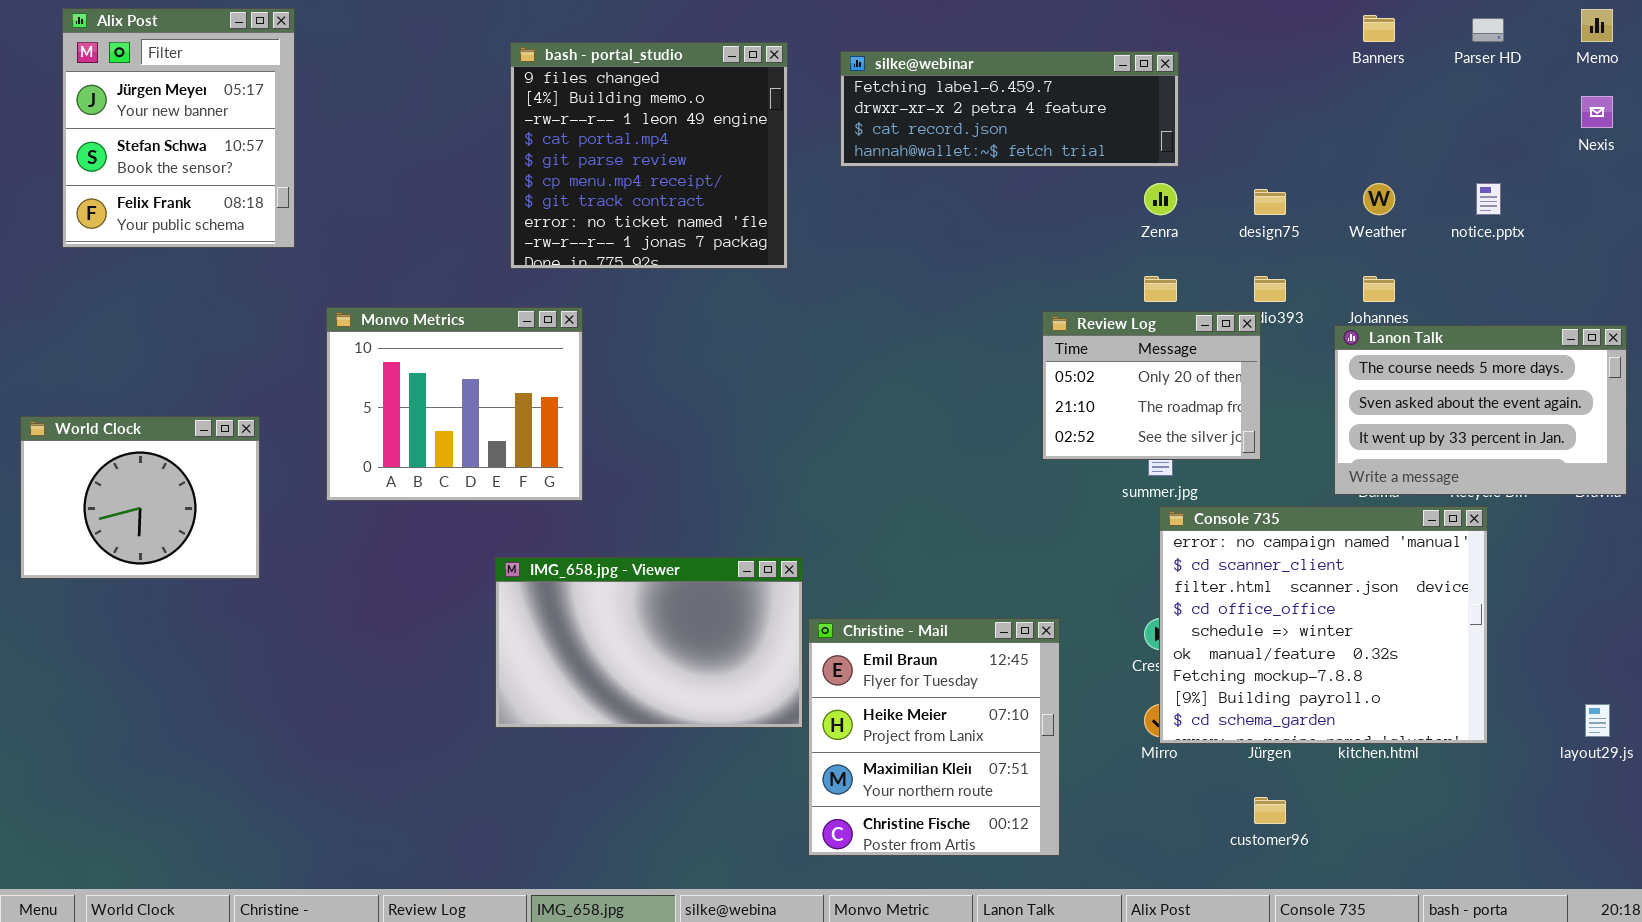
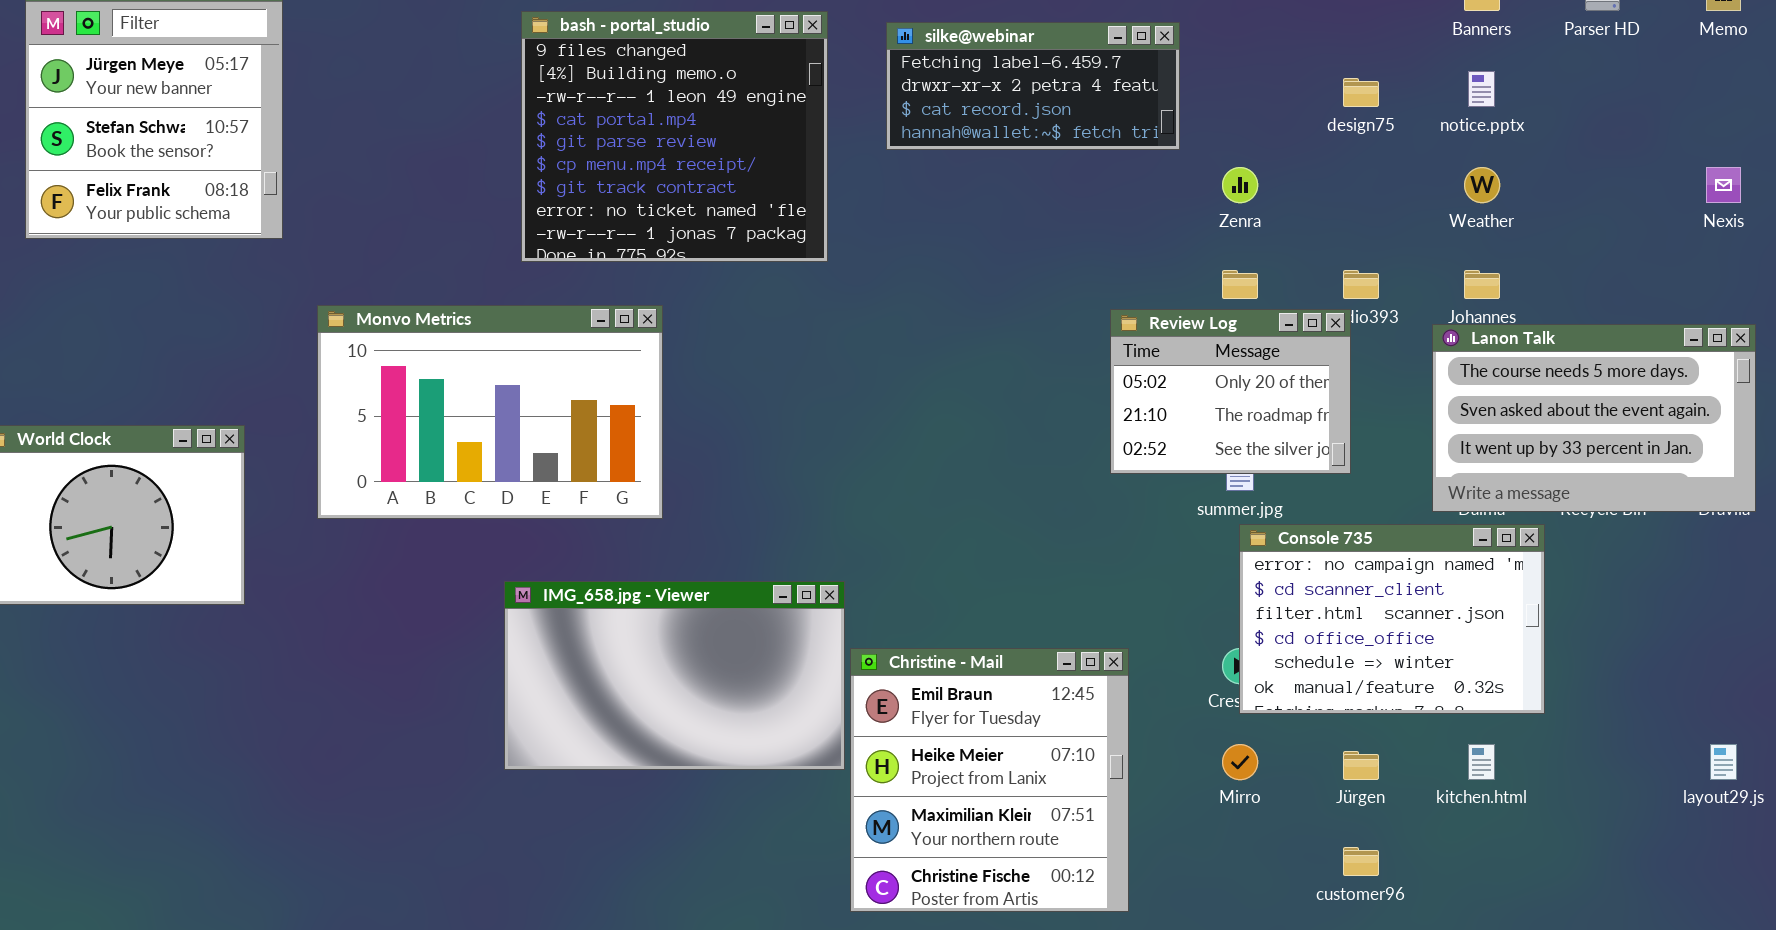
silke@webinar: [840,51,1179,167] -> [886,22,1180,150], resized
Nexis: [1581,96,1613,128] -> [1706,167,1741,203], moved
notice.pptx: [1476,183,1501,215] -> [1468,71,1495,107], moved
design75: [1254,189,1286,215] -> [1343,78,1379,107], moved
Monvo Metrics: [326,307,583,501] -> [317,305,663,519], resized
Console 735: [1159,506,1488,744] -> [1239,524,1545,714], resized

